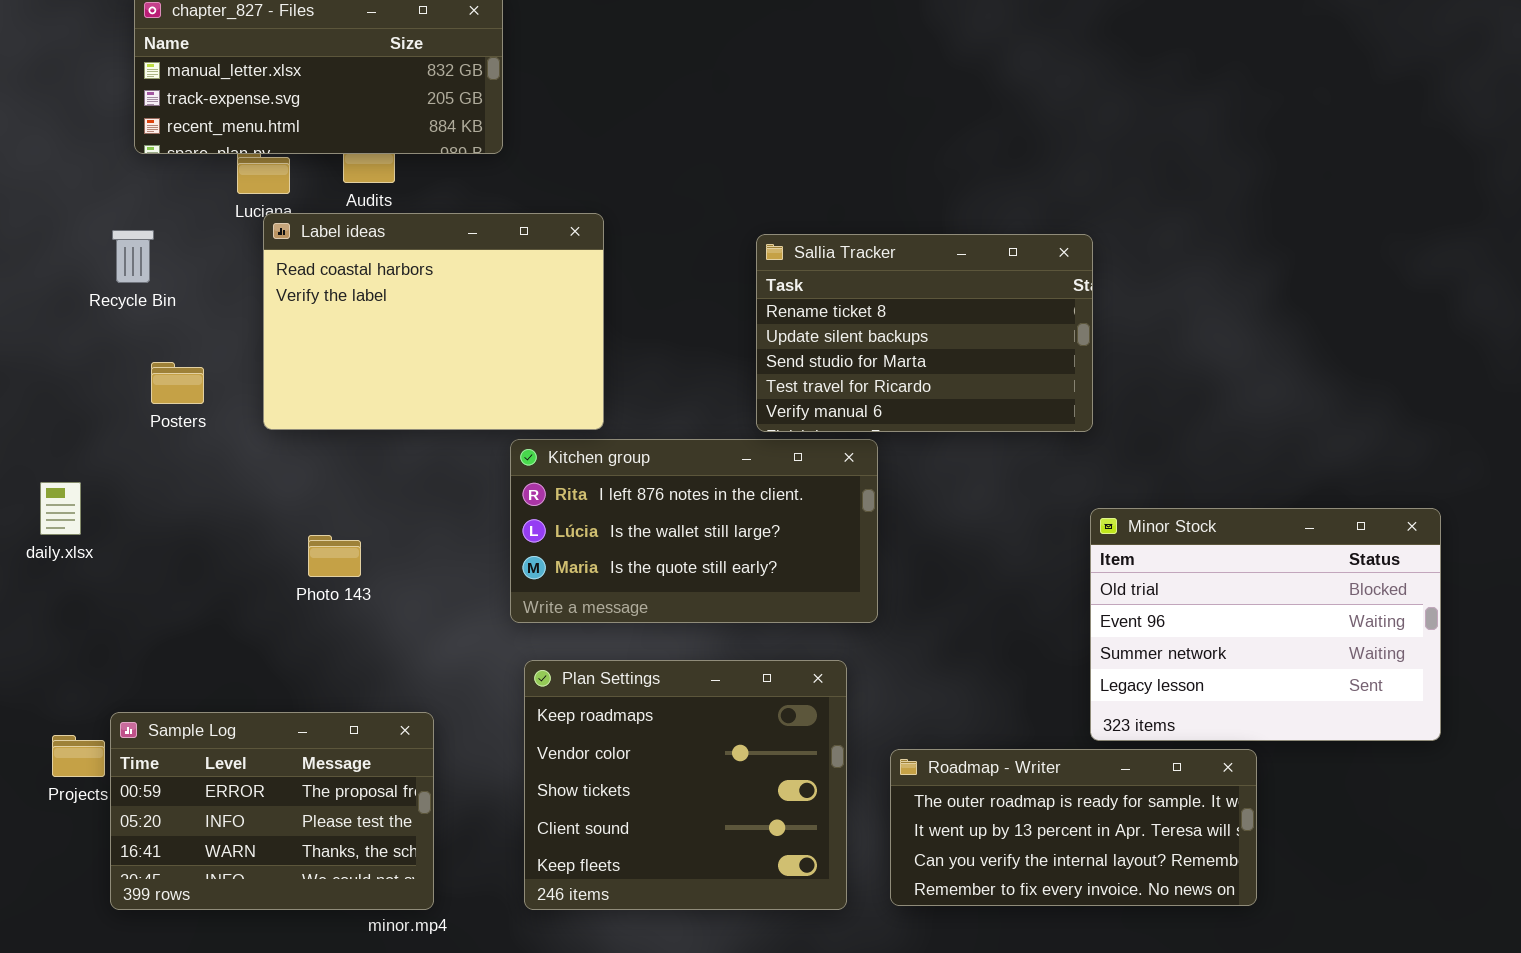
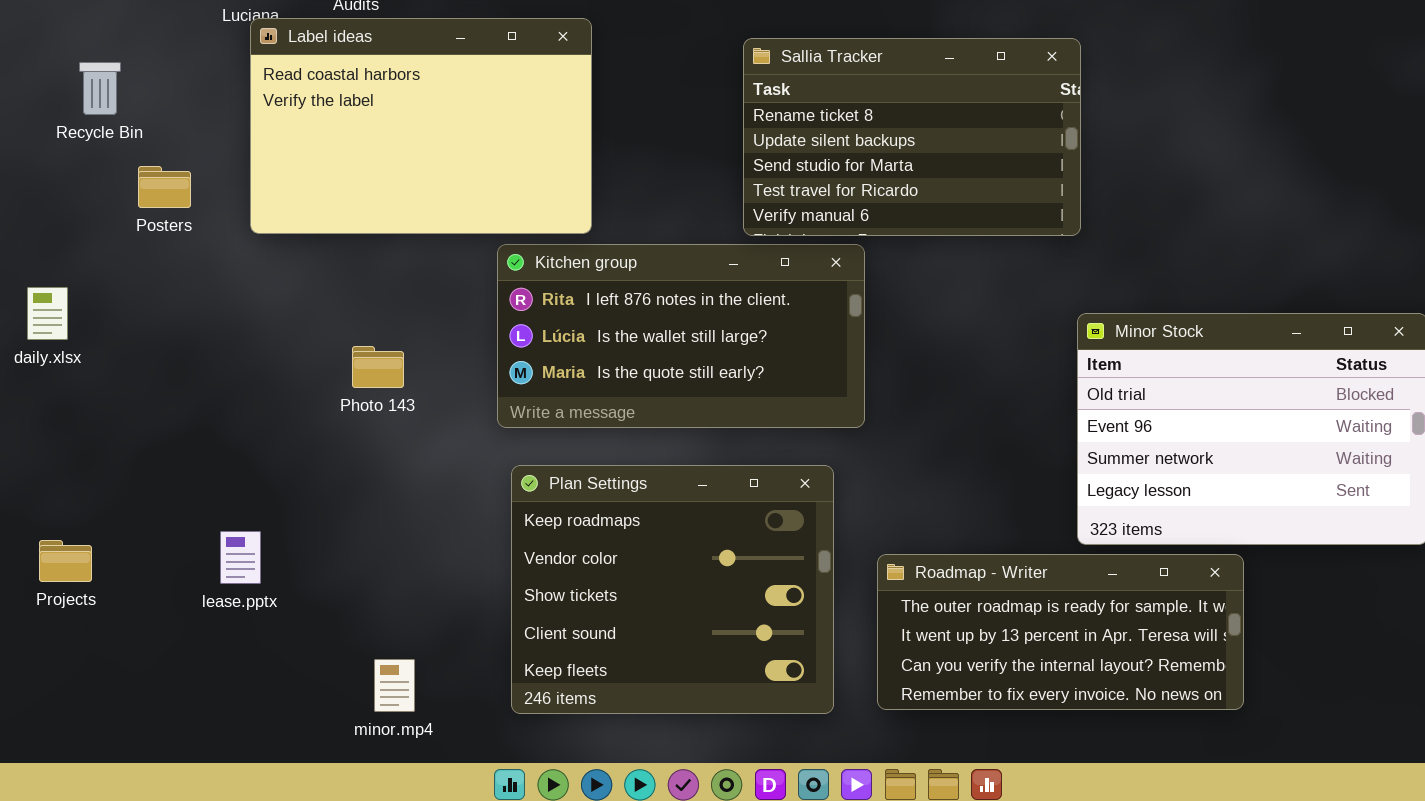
Recycle Bin: [112,230,154,283] -> [79,62,121,115], moved
Photo 143: [308,535,361,577] -> [352,346,404,388], moved
Sample Log: [110,712,434,910] -> none, closed

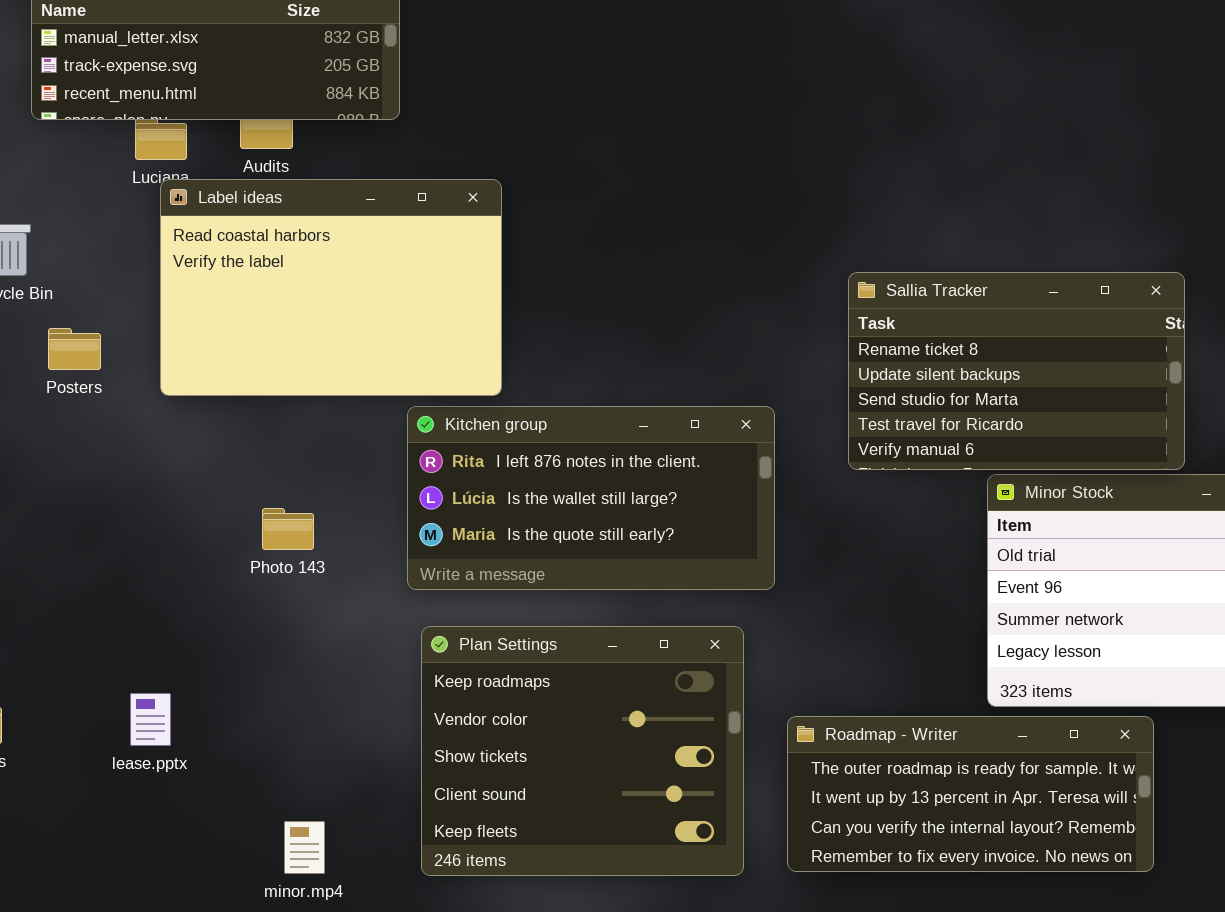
Sallia Tracker: [743,38,1081,236] -> [848,272,1185,470], moved

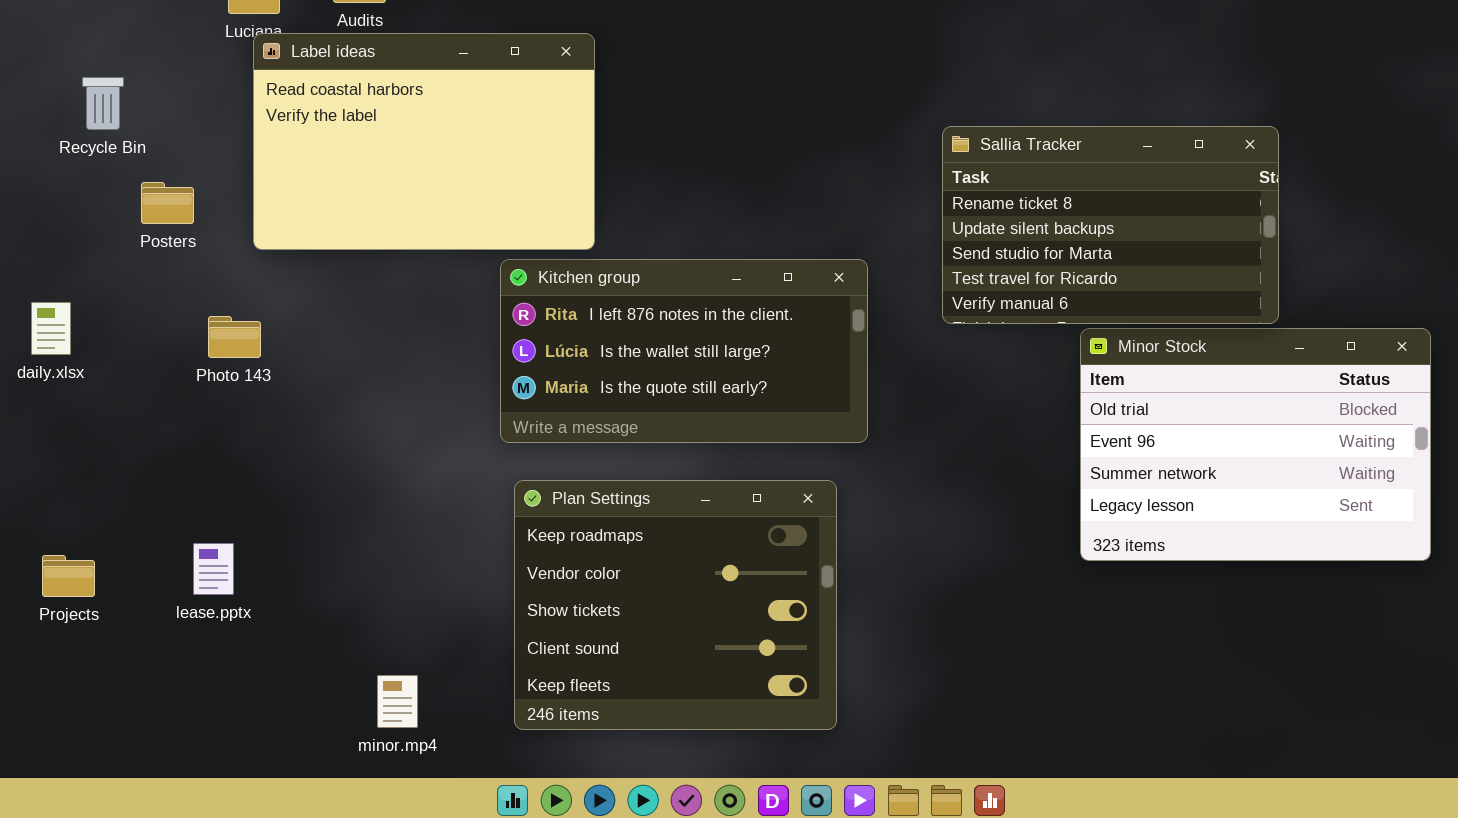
Photo 143: [262,508,314,550] -> [208,316,261,358], moved
lease.pptx: [130,693,171,746] -> [193,543,234,595], moved
Roadmap - Writer: [787,716,1154,872] -> none, closed

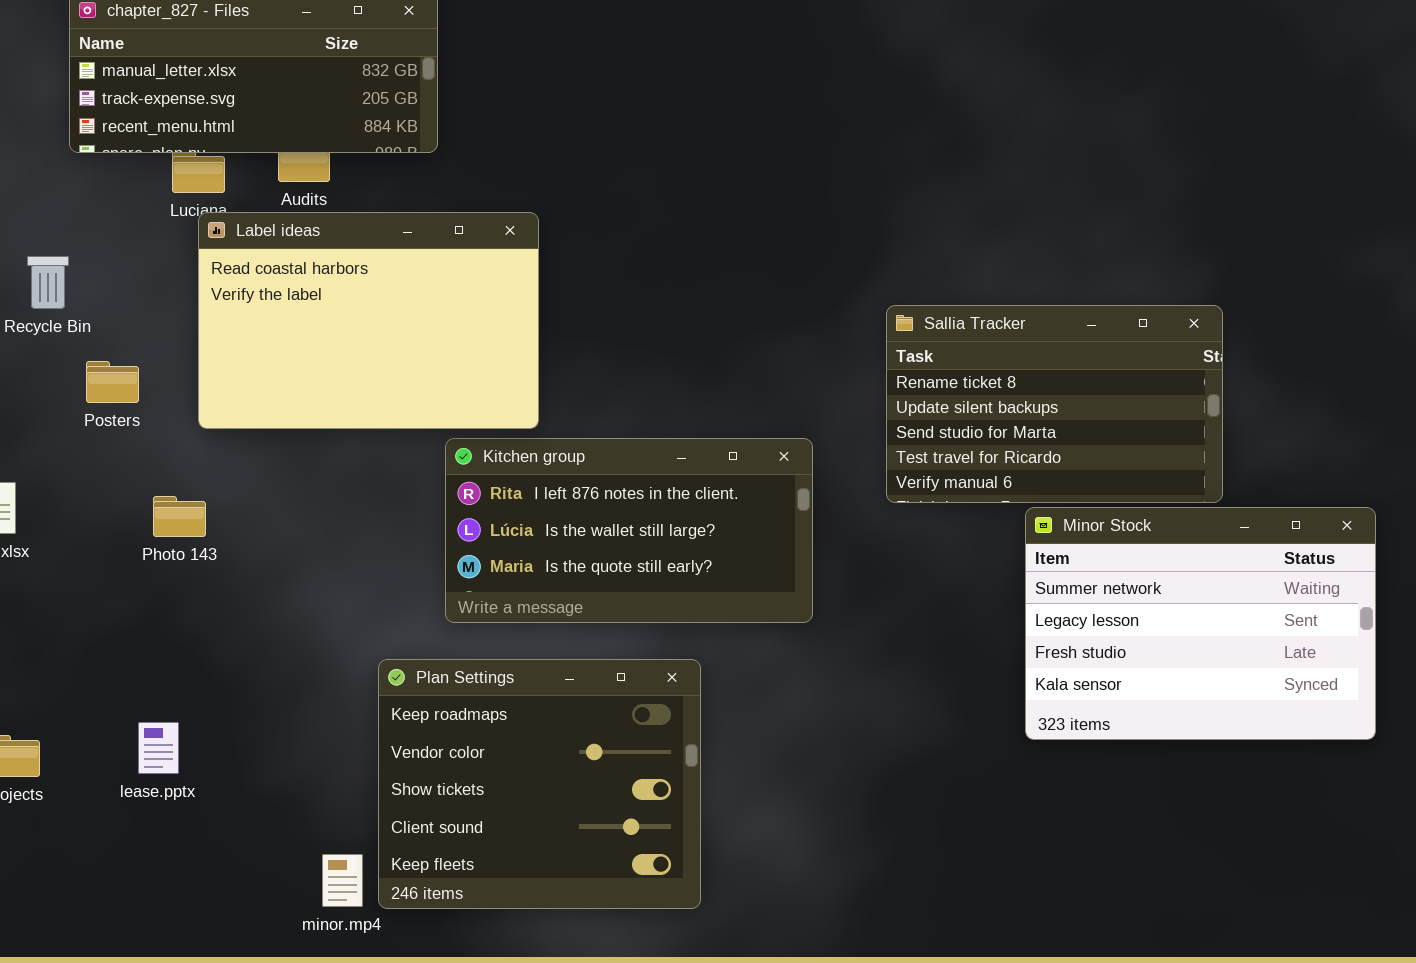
Minor Stock: [1080,328,1431,561] -> [1025,507,1376,740], scrolled down 2 rows
Plan Settings: [514,480,837,730] -> [378,659,701,909], moved

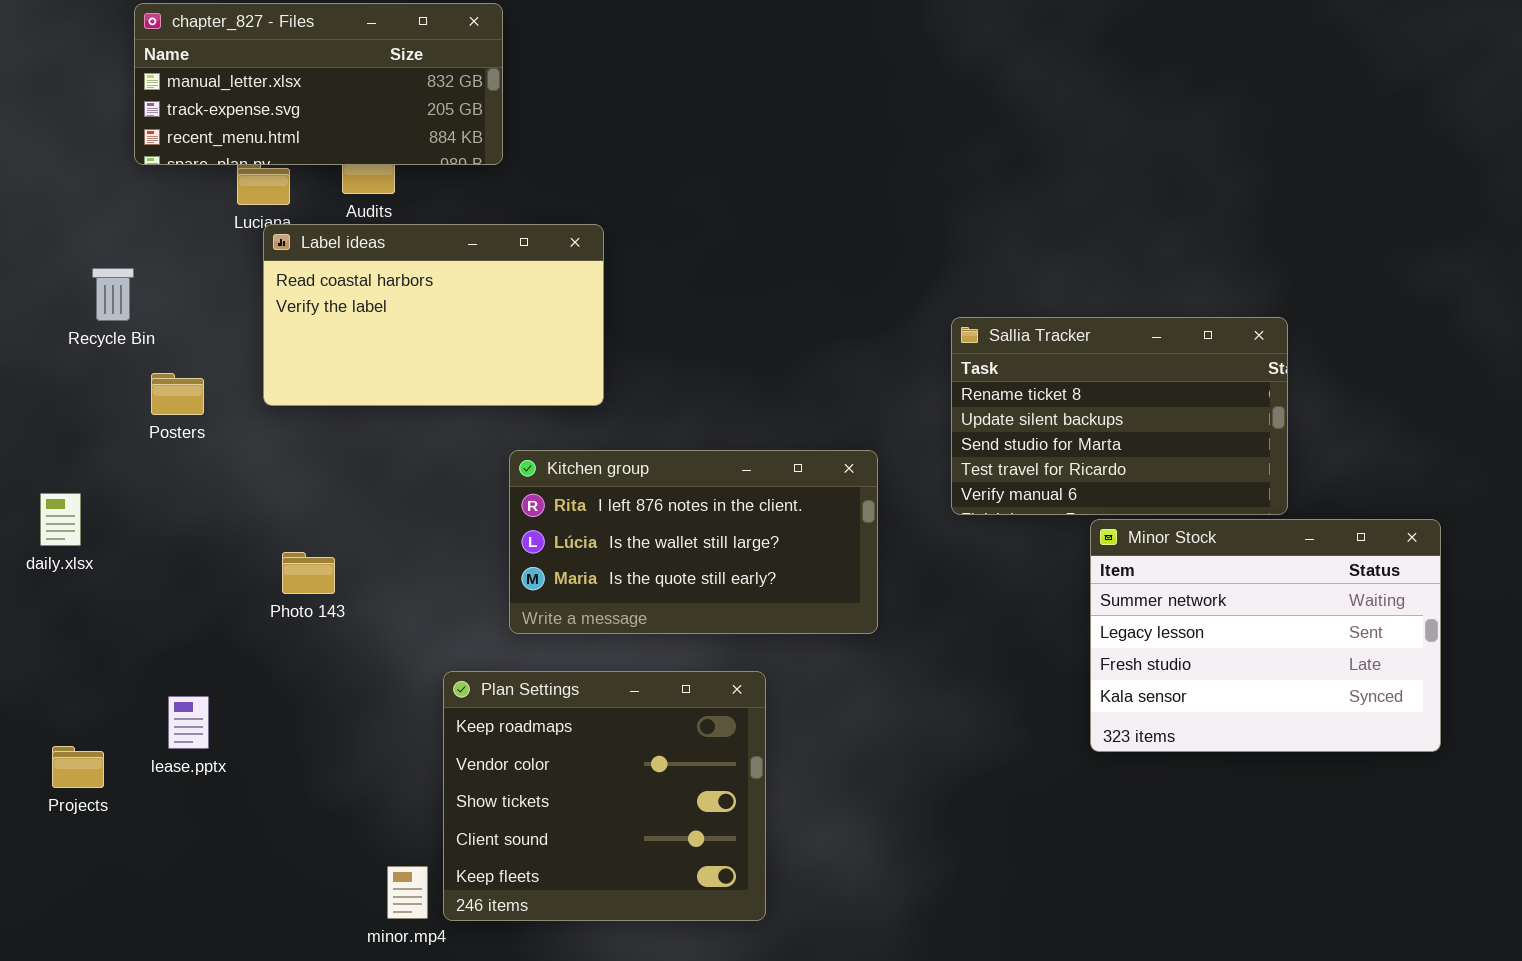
Label ideas: [198,212,539,429] -> [263,224,604,406], resized
Photo 143: [153,496,206,537] -> [282,552,335,594], moved
lease.pptx: [138,722,179,774] -> [168,696,209,749], moved

